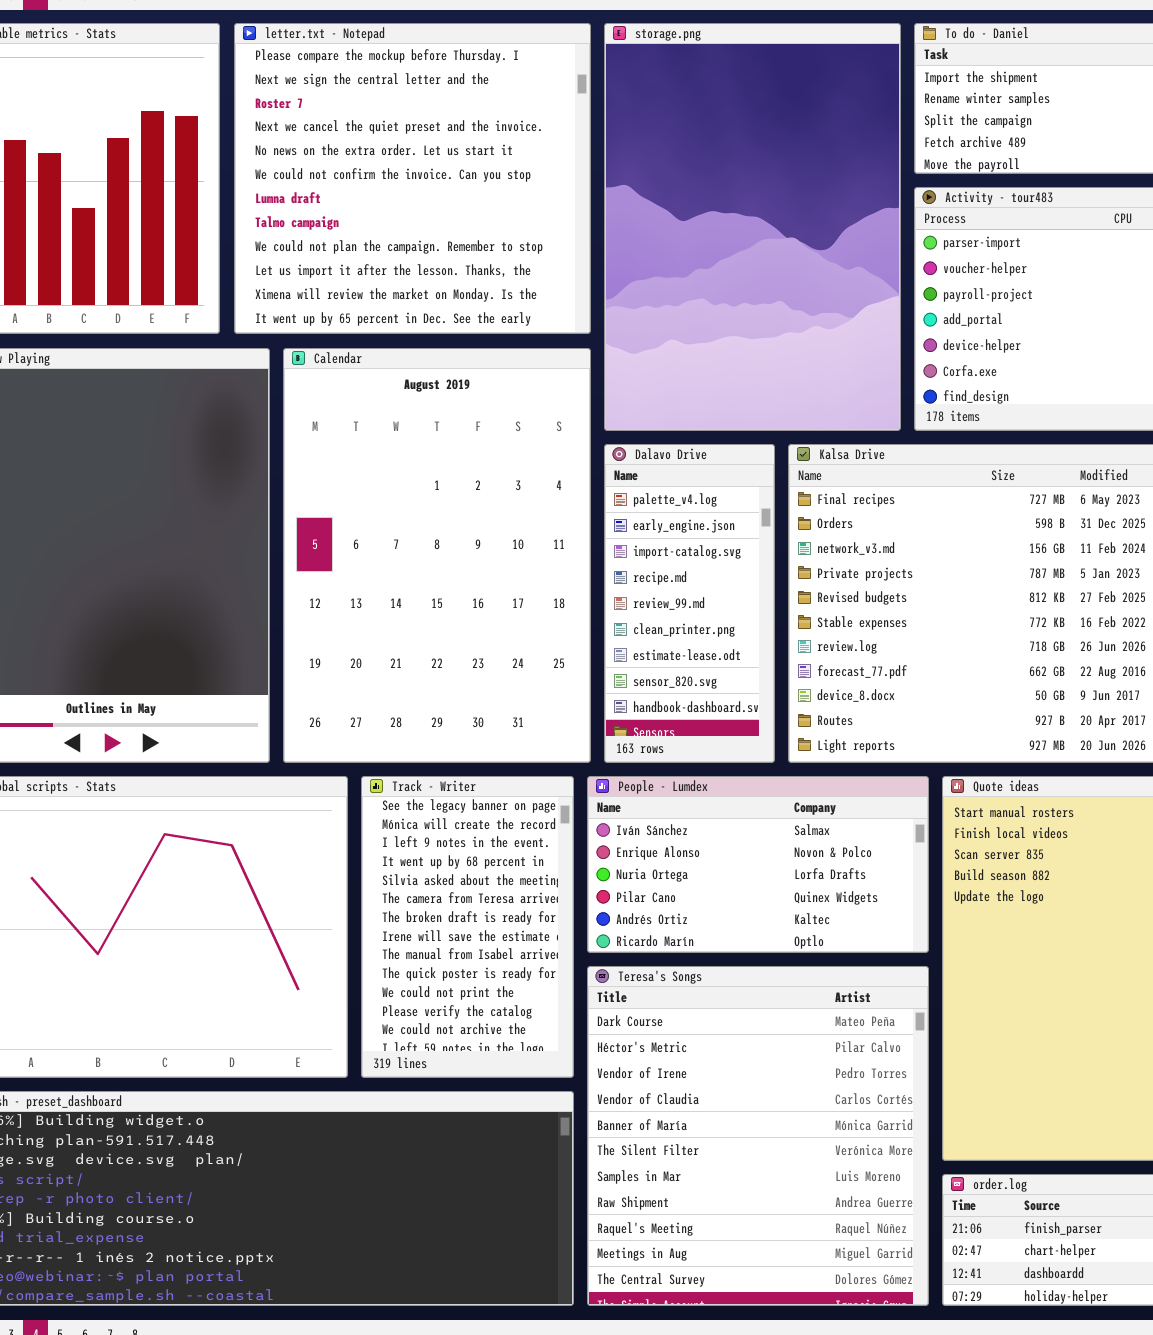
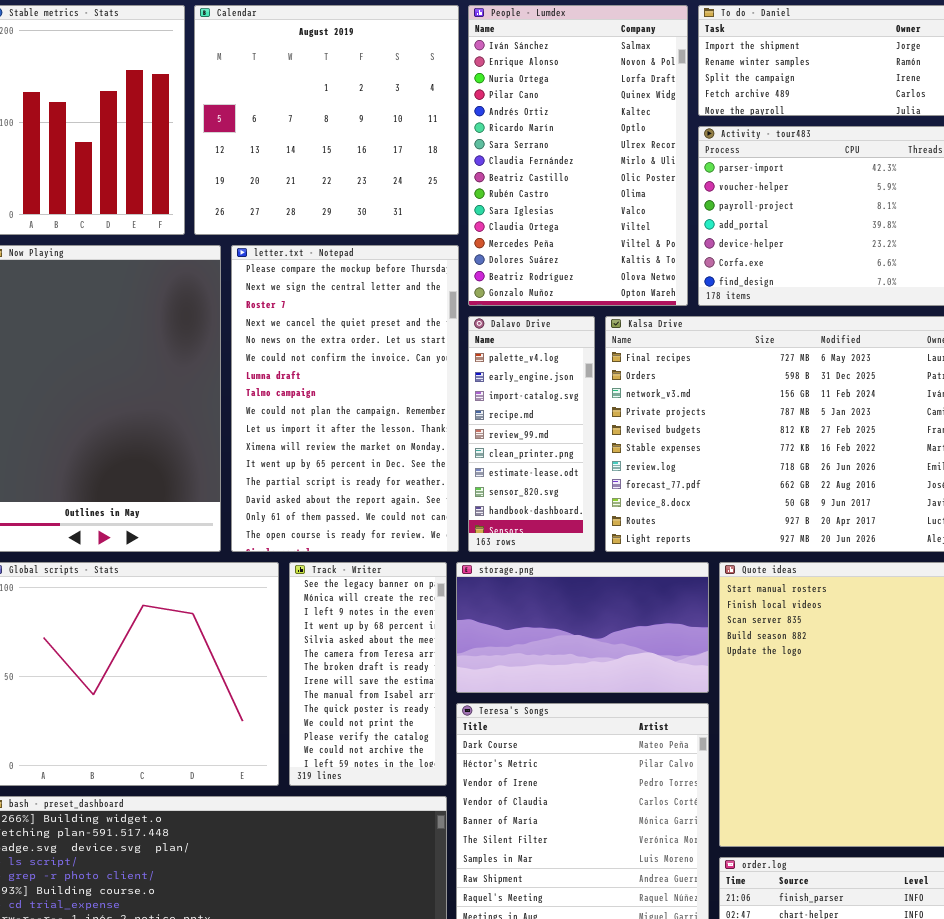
letter.txt - Notepad: [234,23,591,334] -> [231,245,459,552], moved, resized
storage.png: [604,23,901,431] -> [456,562,709,693], moved, resized
Calendar: [283,348,591,763] -> [194,5,459,235], moved, resized
People - Lumdex: [587,776,929,953] -> [468,5,688,306], moved, resized

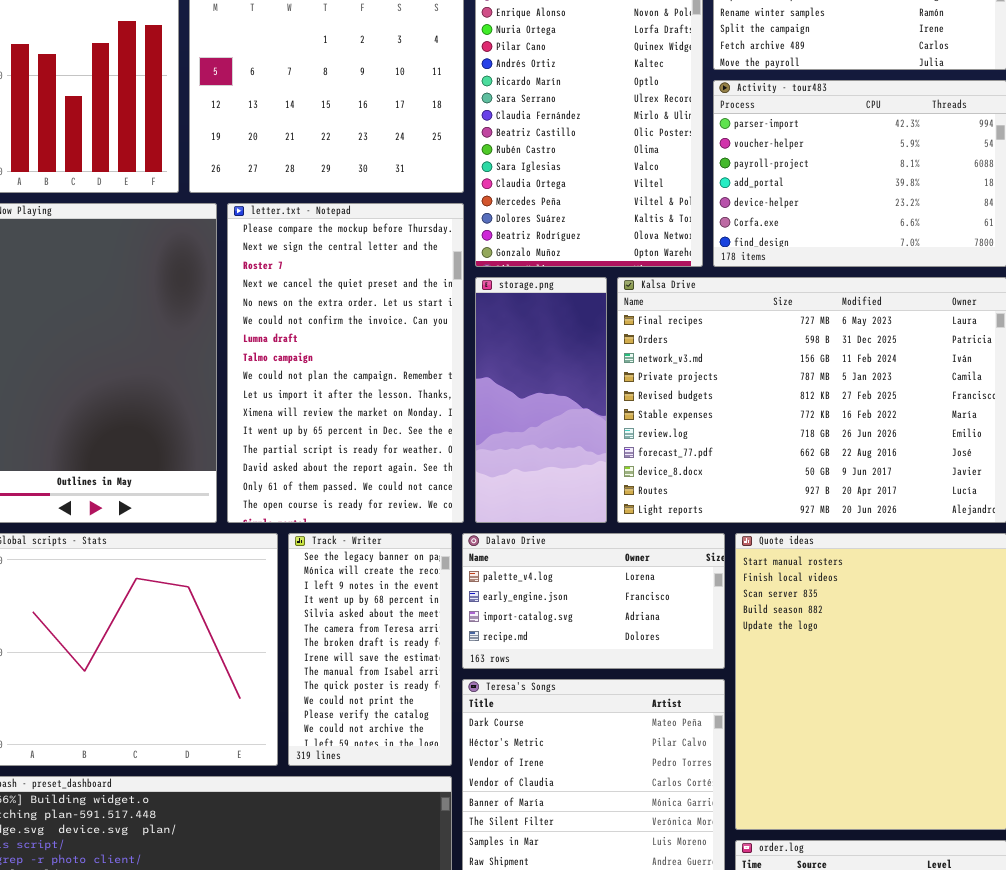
Dalavo Drive: [468,316,595,552] -> [462,533,725,669], moved, resized
storage.png: [456,562,709,693] -> [475,277,607,523], moved, resized

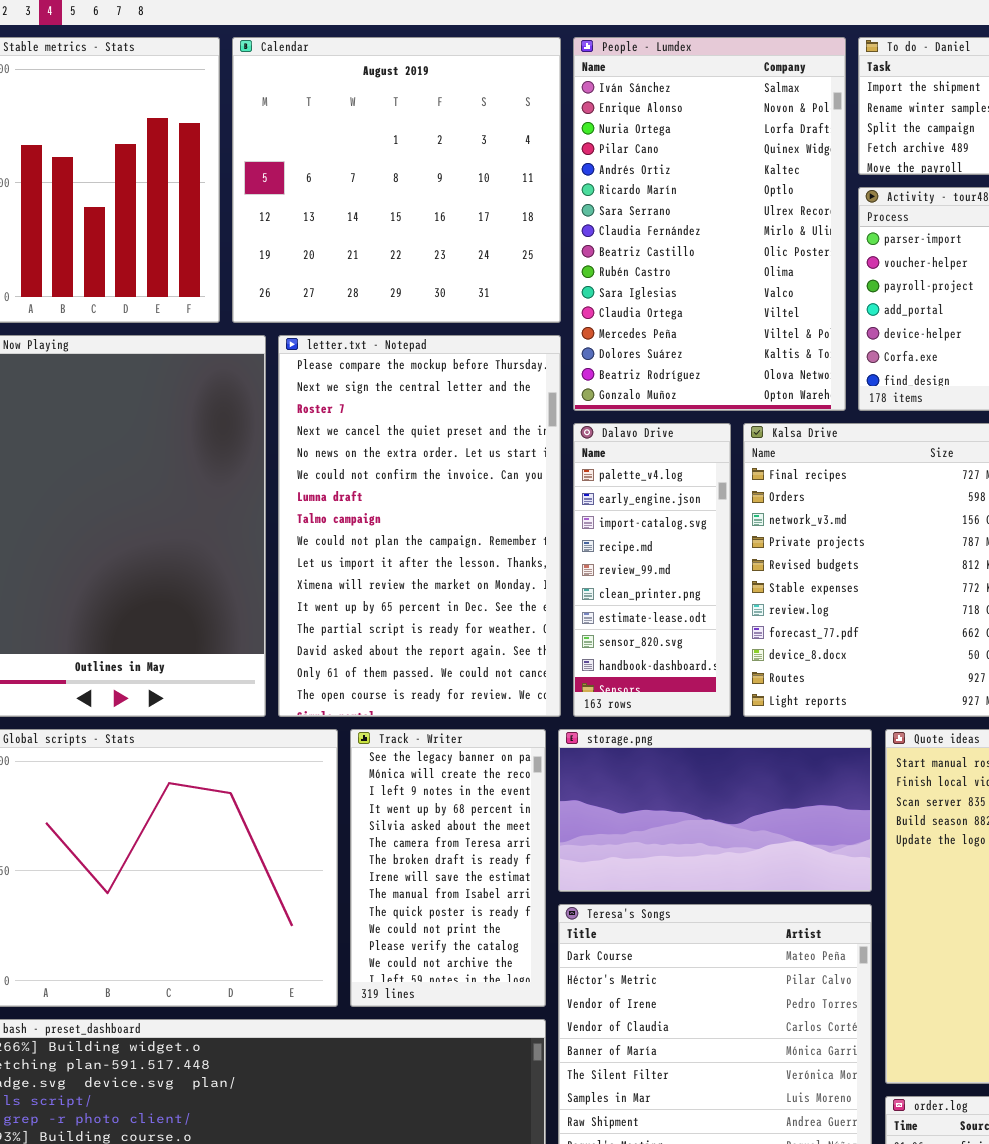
storage.png: [475,277,607,523] -> [558,729,872,892], moved, resized
Dalavo Drive: [462,533,725,669] -> [573,423,731,717], moved, resized

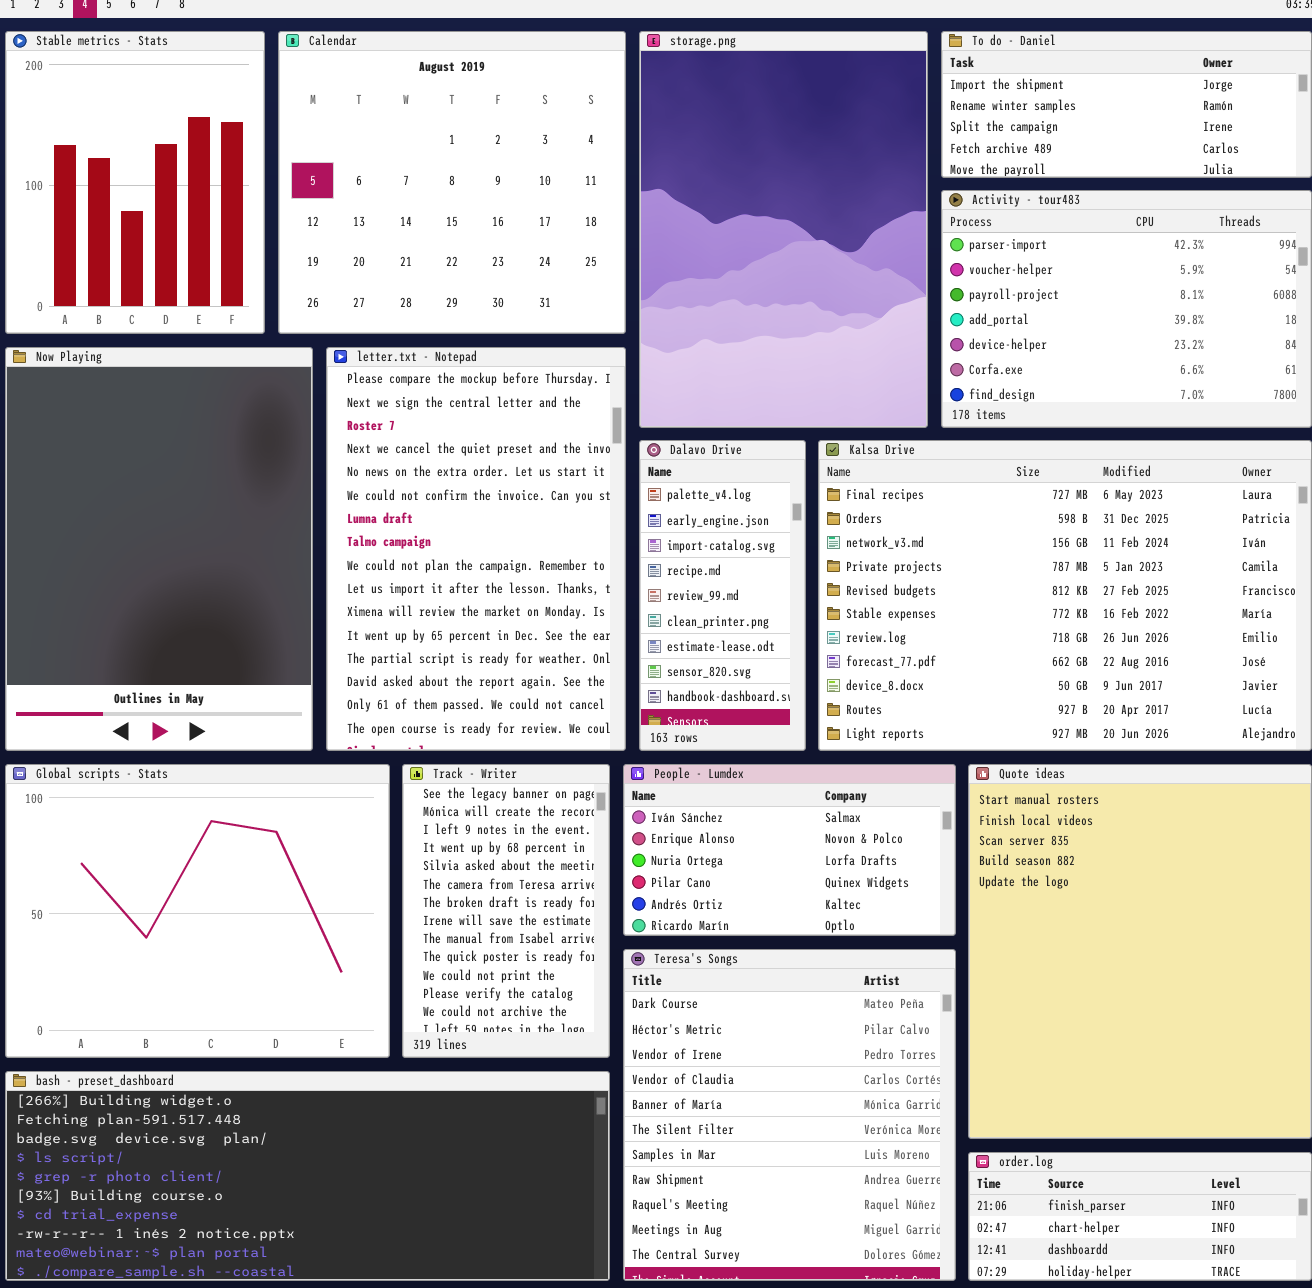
People - Lumdex: [573,37,846,411] -> [623,764,956,936], moved, resized
storage.png: [558,729,872,892] -> [639,31,928,428], moved, resized

